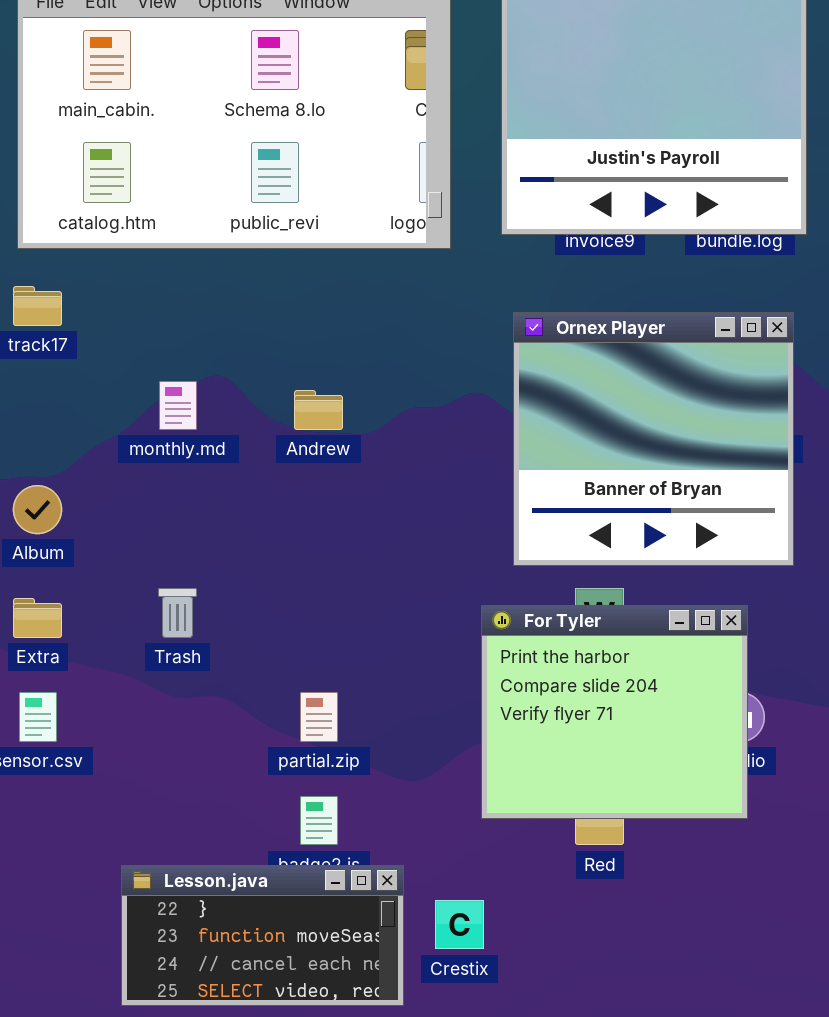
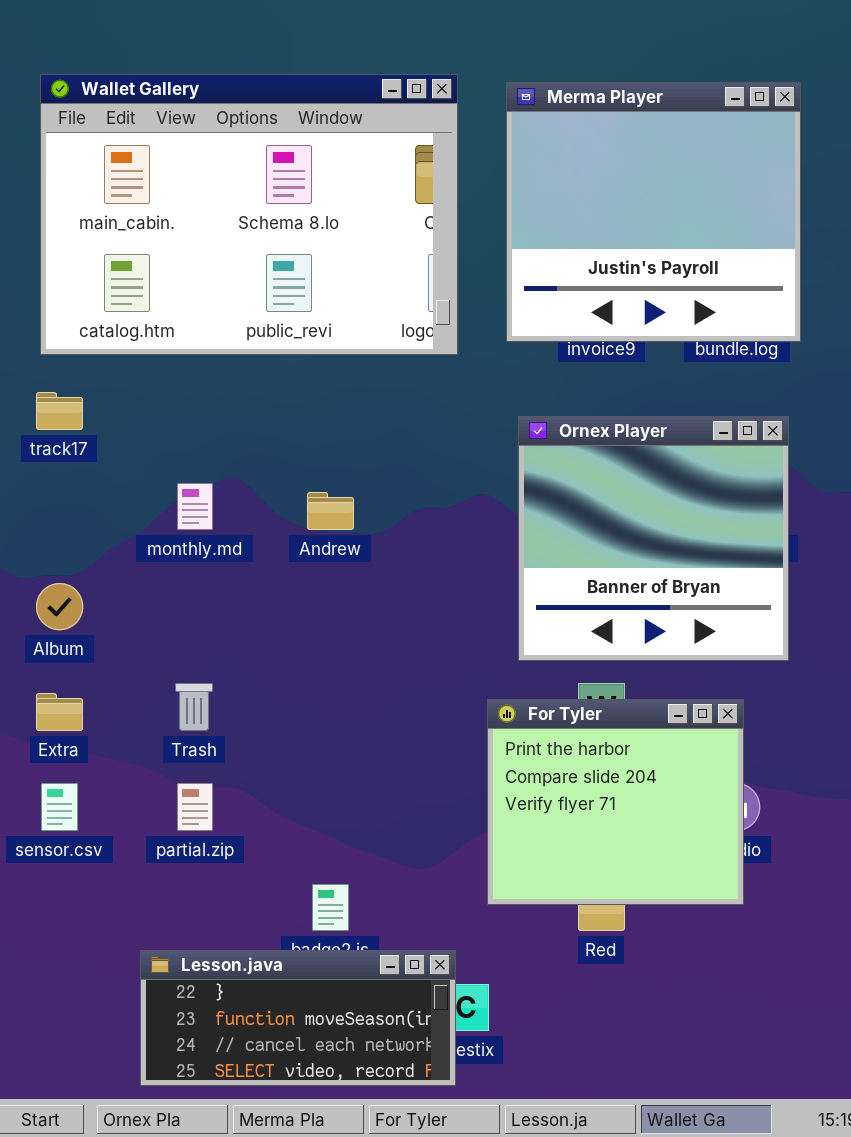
partial.zip: [300,692,338,742] -> [177,783,213,831], moved
Lesson.java: [121,865,404,1006] -> [140,950,456,1086], resized

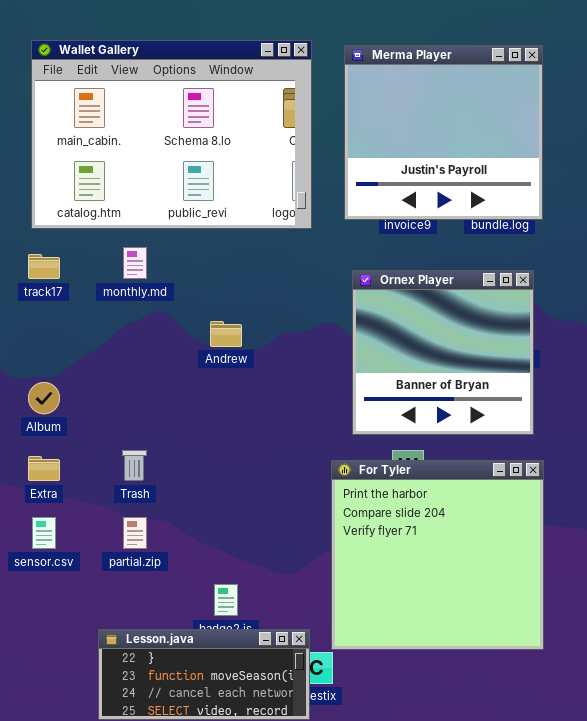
monthly.md: [177,483,213,530] -> [123,247,147,279], moved
For Tyler: [487,699,744,905] -> [331,460,544,650], resized

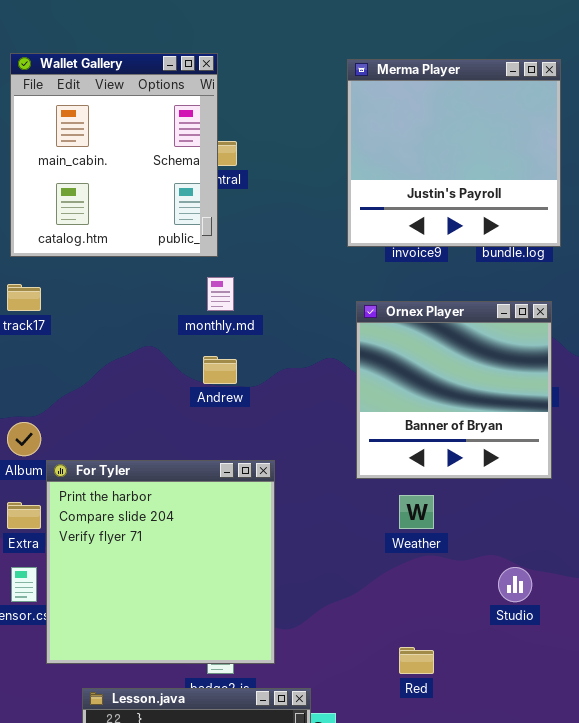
Wallet Gallery: [31,40,312,229] -> [10,53,218,257], resized
monthly.md: [123,247,147,279] -> [207,277,234,311], moved
For Tyler: [331,460,544,650] -> [46,460,275,664], moved

